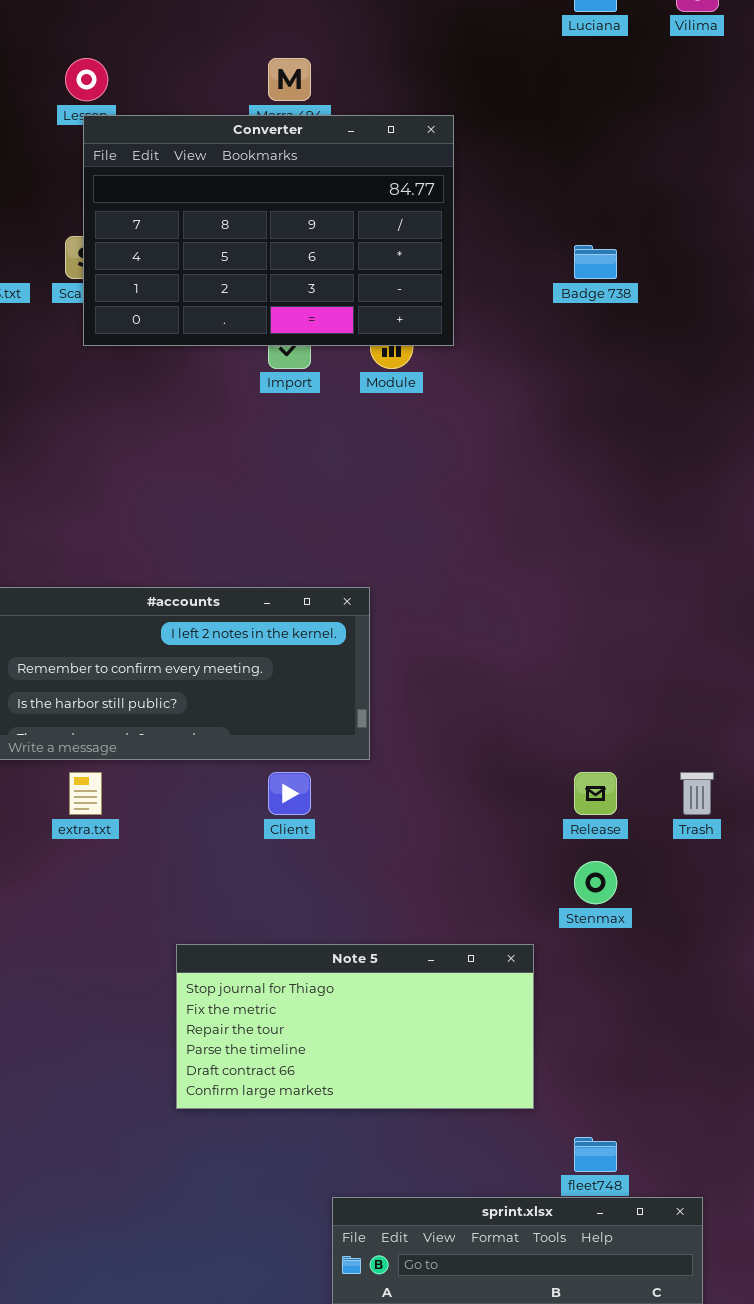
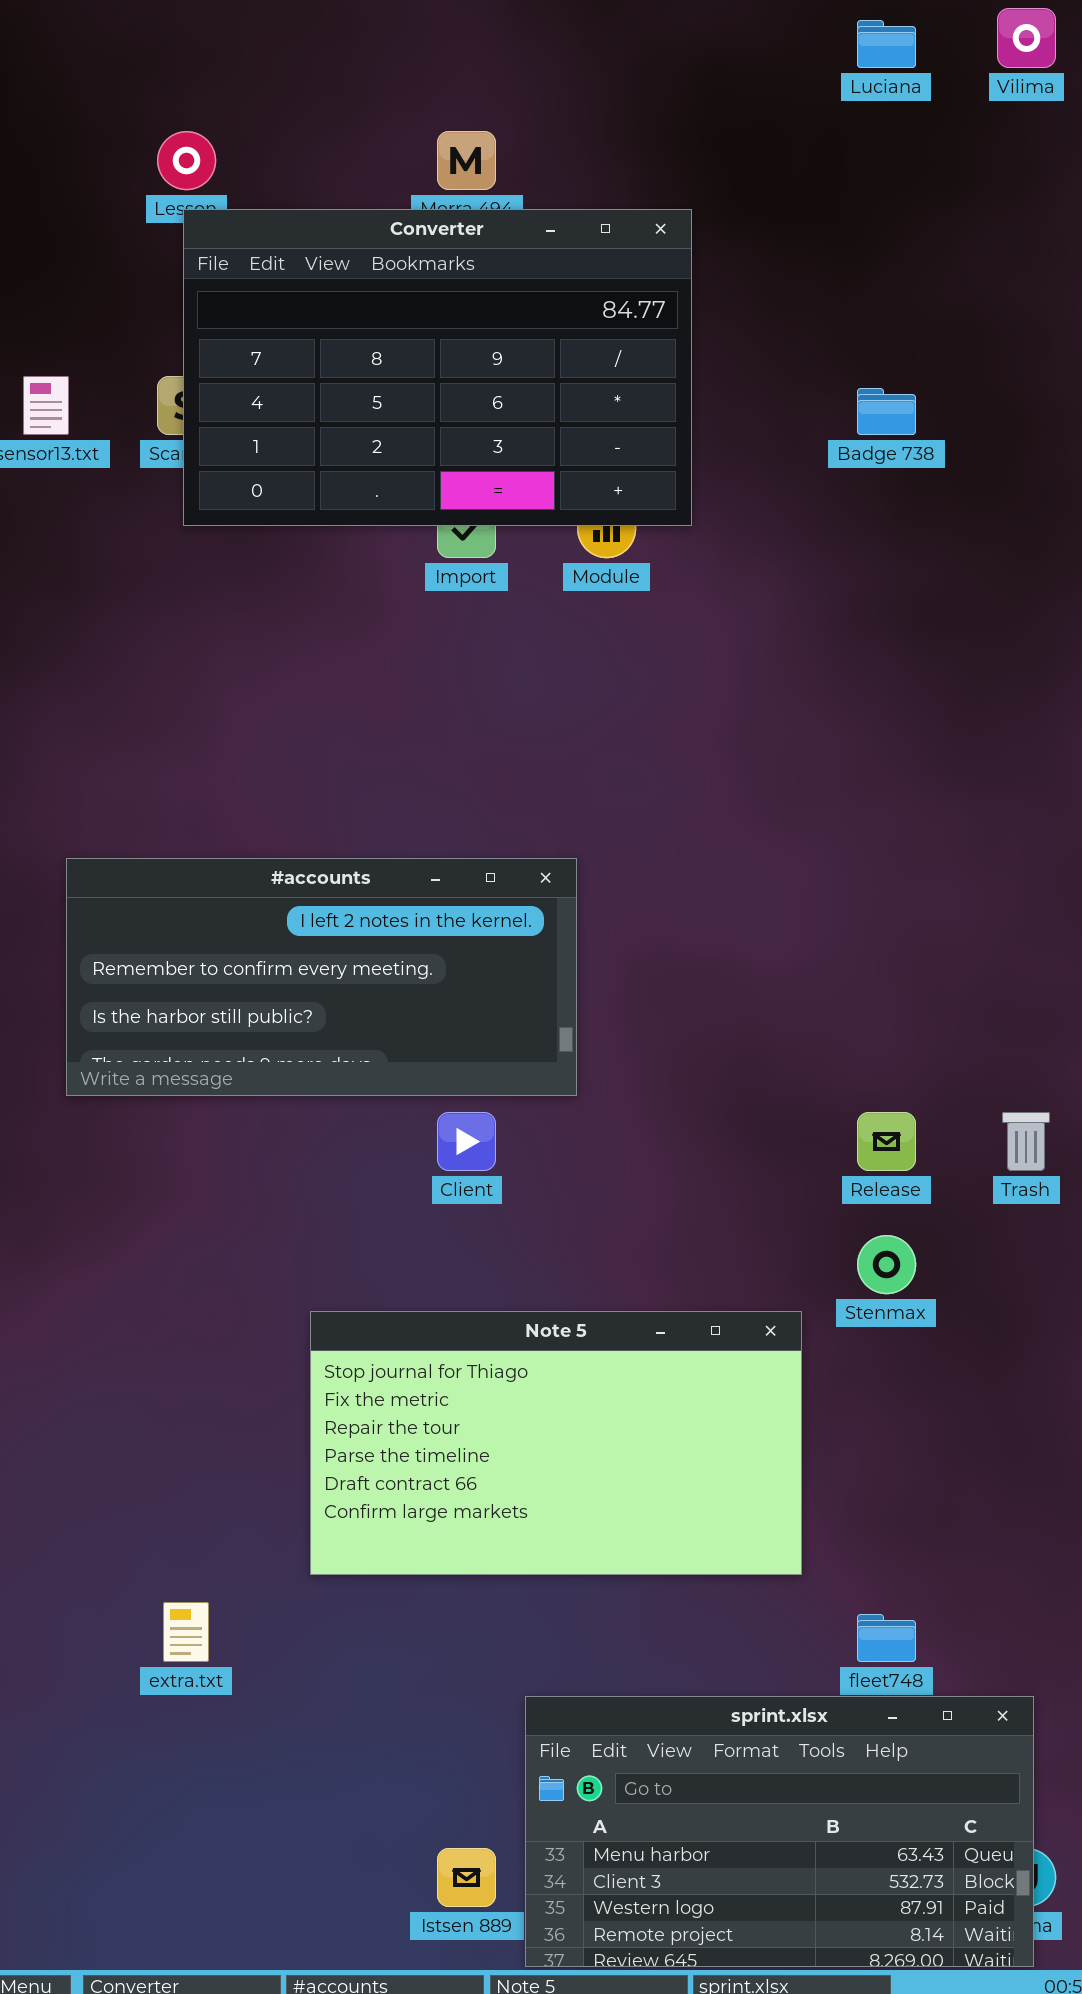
extra.txt: [69,772,102,815] -> [163,1602,209,1662], moved
Note 5: [176,944,534,1109] -> [310,1311,802,1575], resized

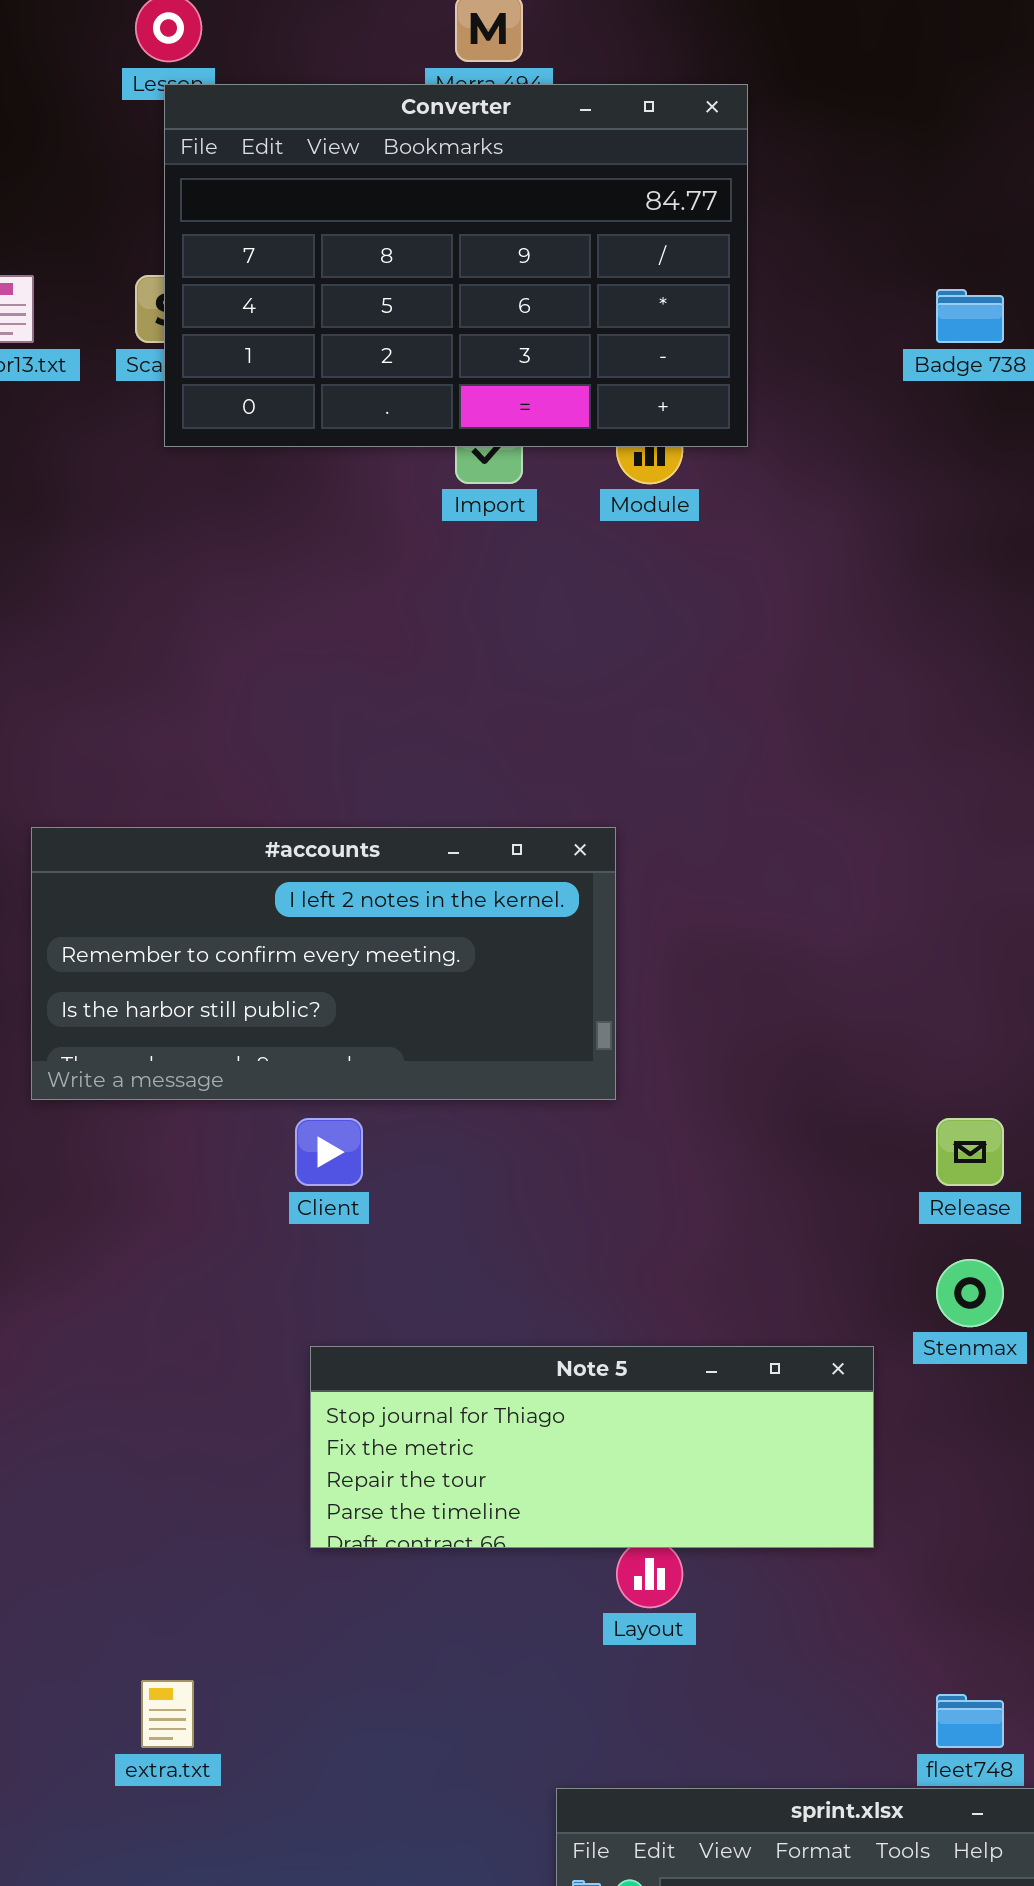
Client: [437,1112,496,1171] -> [295,1118,363,1186], moved
Note 5: [310,1311,802,1575] -> [310,1346,874,1548], resized

